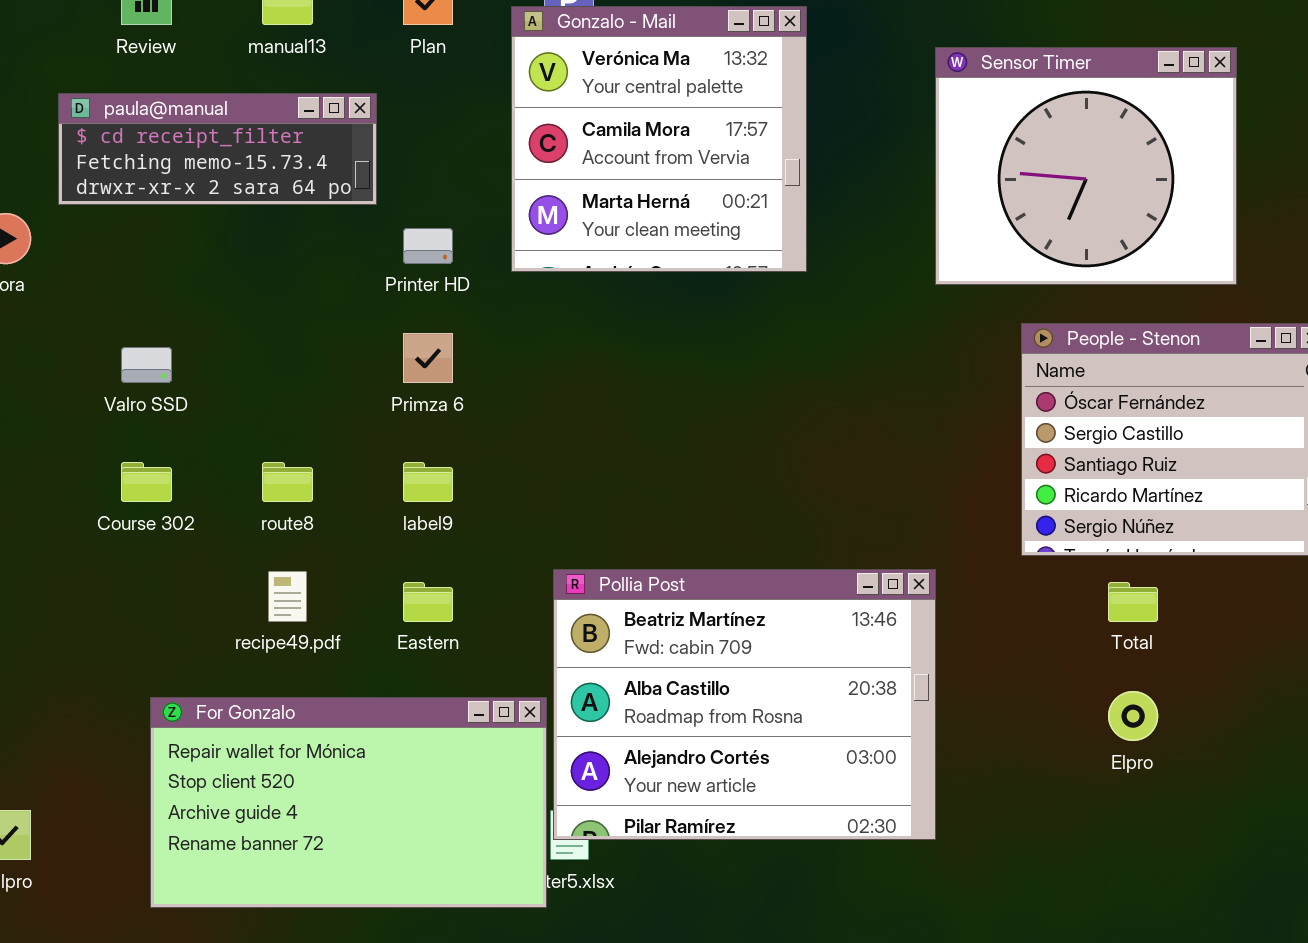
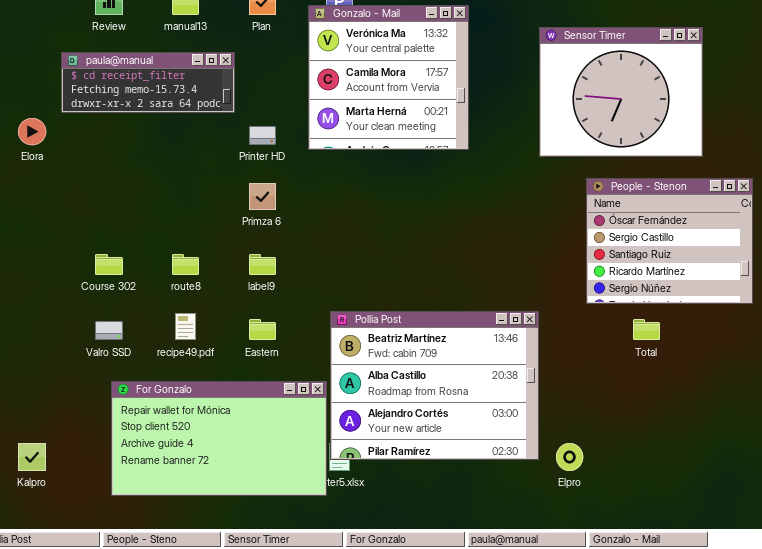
Valro SSD: [121,347,172,383] -> [95,321,123,340], moved
Elpro: [1108,691,1158,741] -> [556,443,583,471], moved

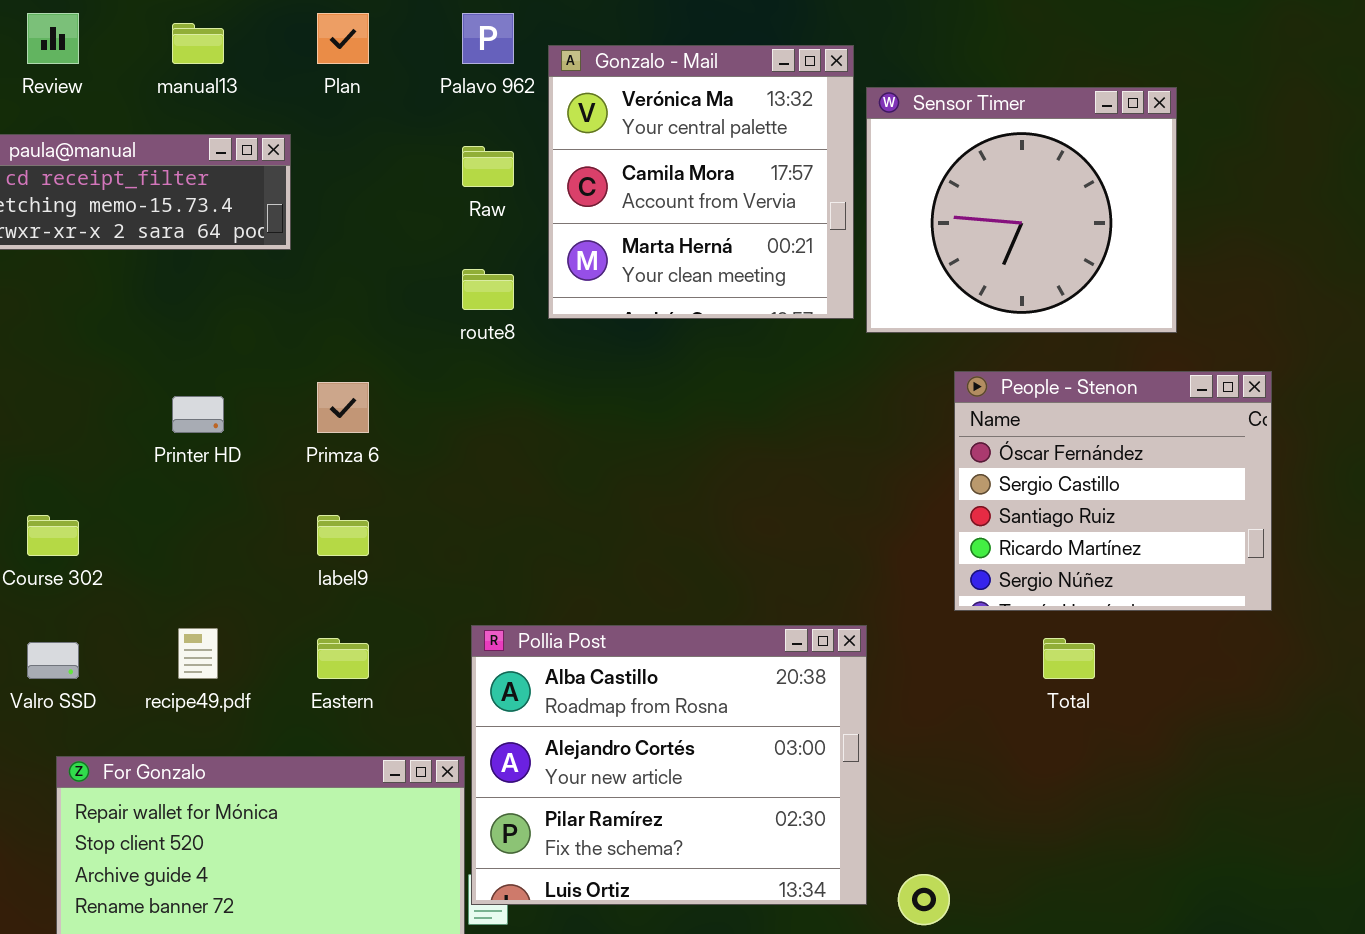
Gonzalo - Mail: [308,5,469,150] -> [548,45,854,319], moved
Printer HD: [249,126,276,145] -> [172,396,224,433], moved
route8: [172,254,199,275] -> [462,269,514,310], moved
Pollia Post: [330,311,539,460] -> [471,625,867,905], scrolled down 1 row

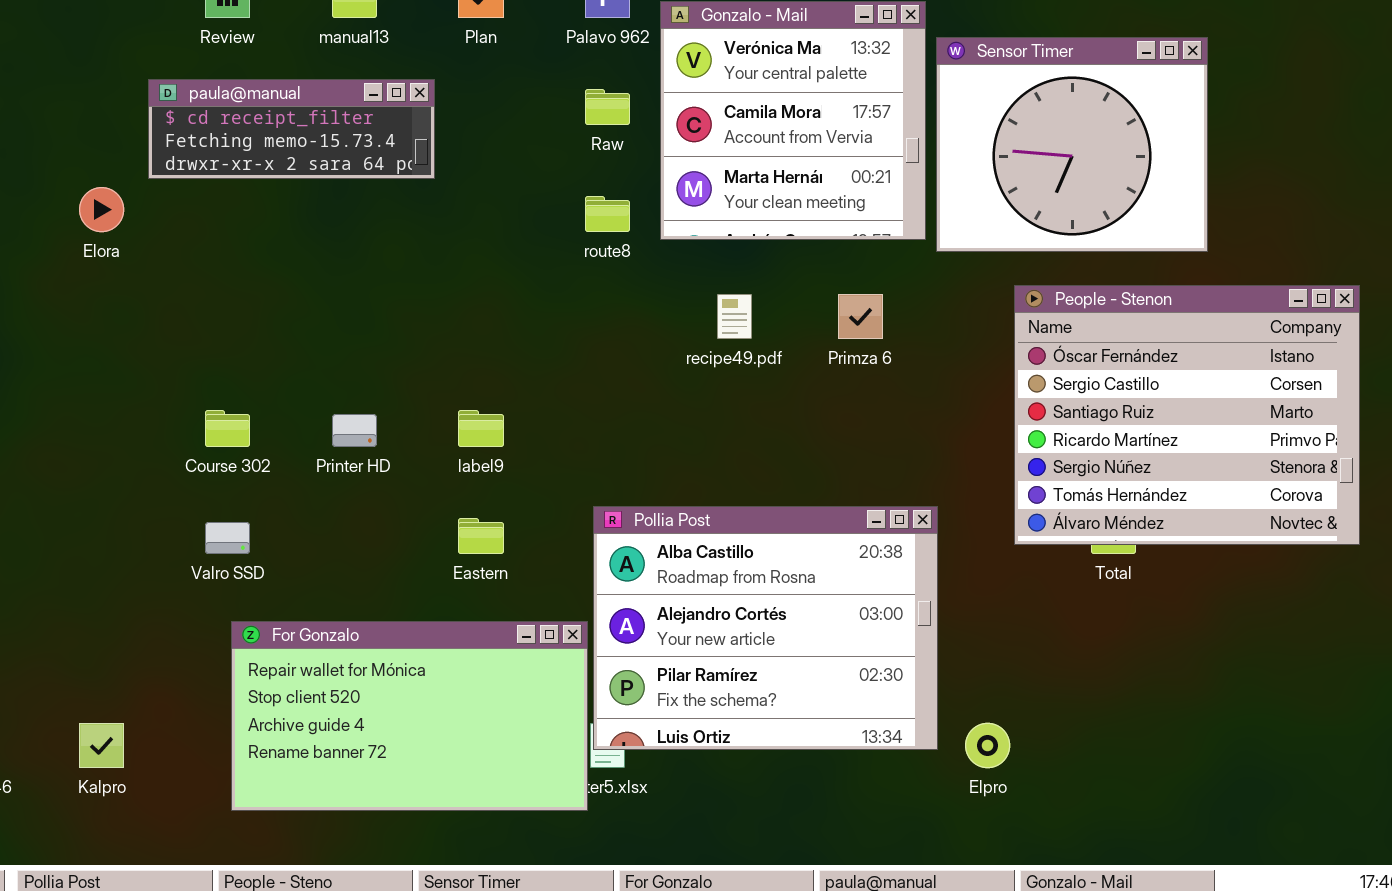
People - Stenon: [954,371,1272,611] -> [1014,285,1360,545], resized
Primza 6: [317,382,369,433] -> [838,294,883,339], moved
Printer HD: [172,396,224,433] -> [332,414,377,447], moved
recipe49.pdf: [178,628,218,679] -> [717,294,752,339], moved

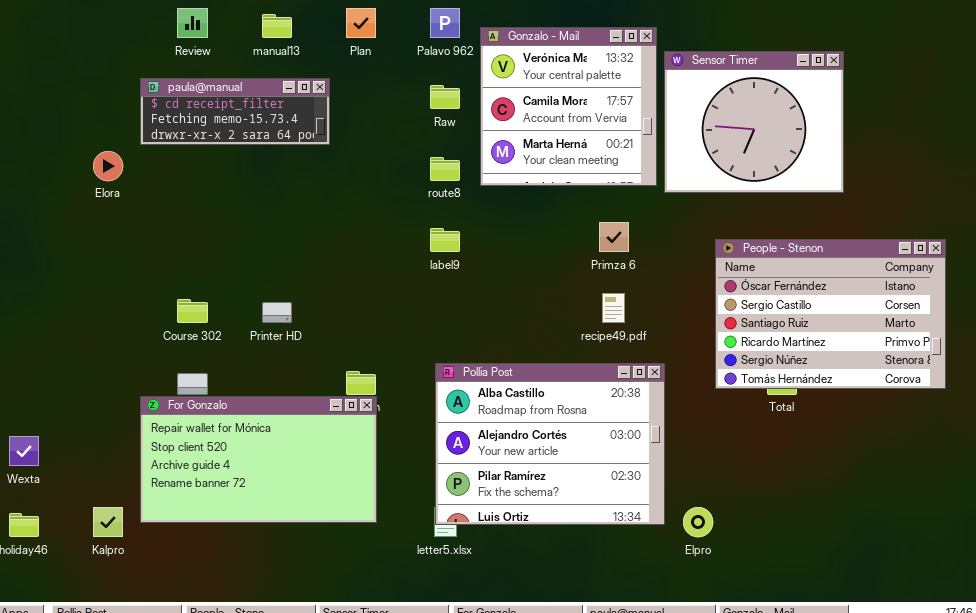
People - Stenon: [1014,285,1360,545] -> [715,239,946,389], resized
recipe49.pdf: [717,294,752,339] -> [602,293,625,323], moved
label9: [458,410,504,447] -> [430,228,460,252], moved
For Gonzalo: [231,621,588,811] -> [140,396,377,523], moved

